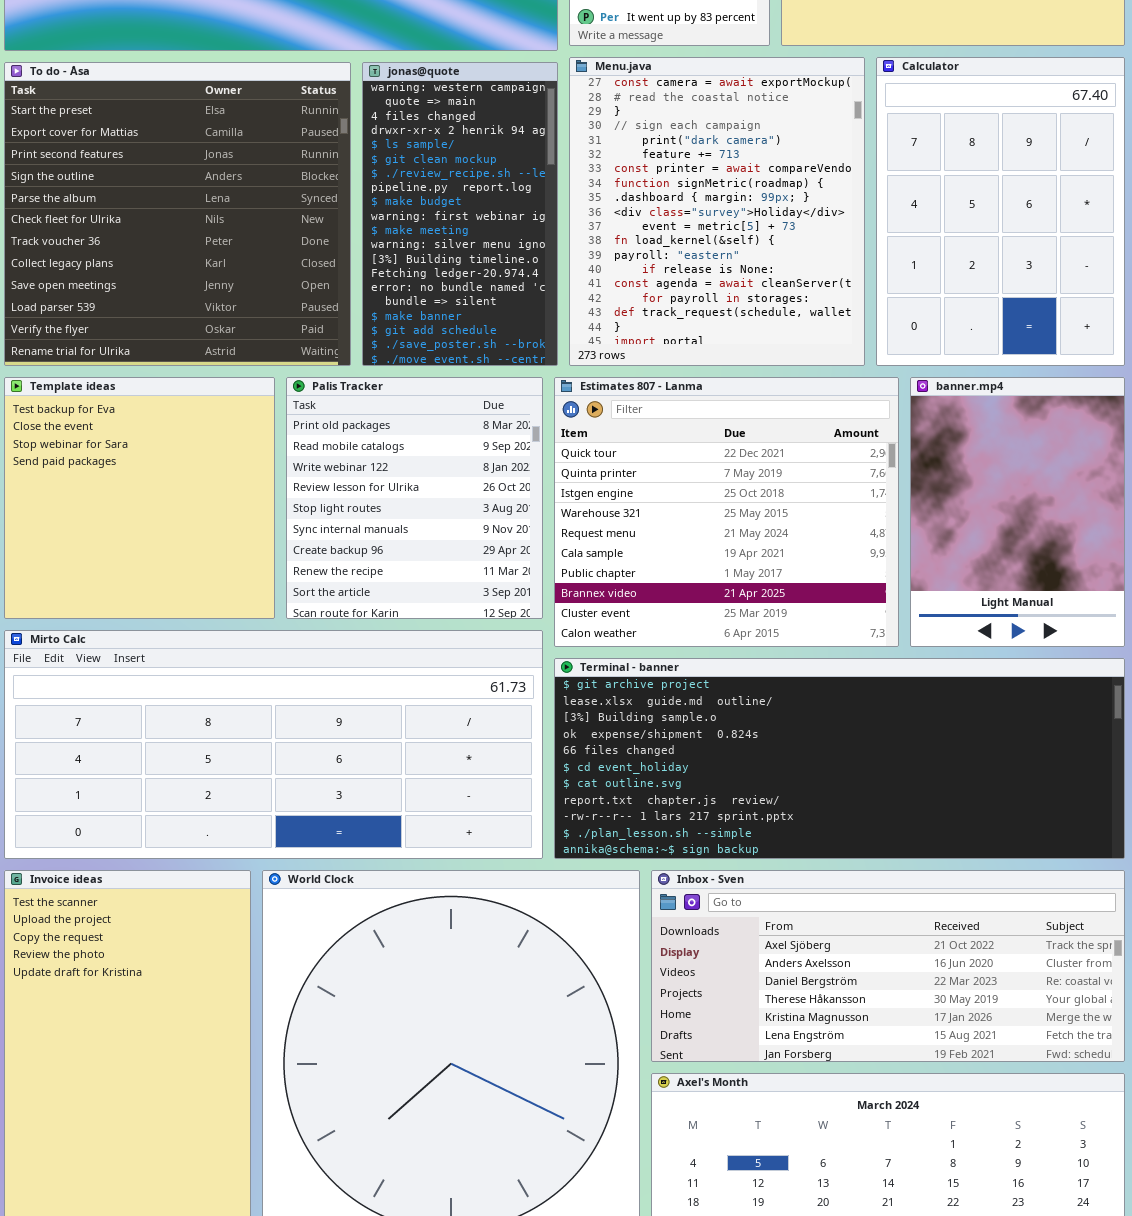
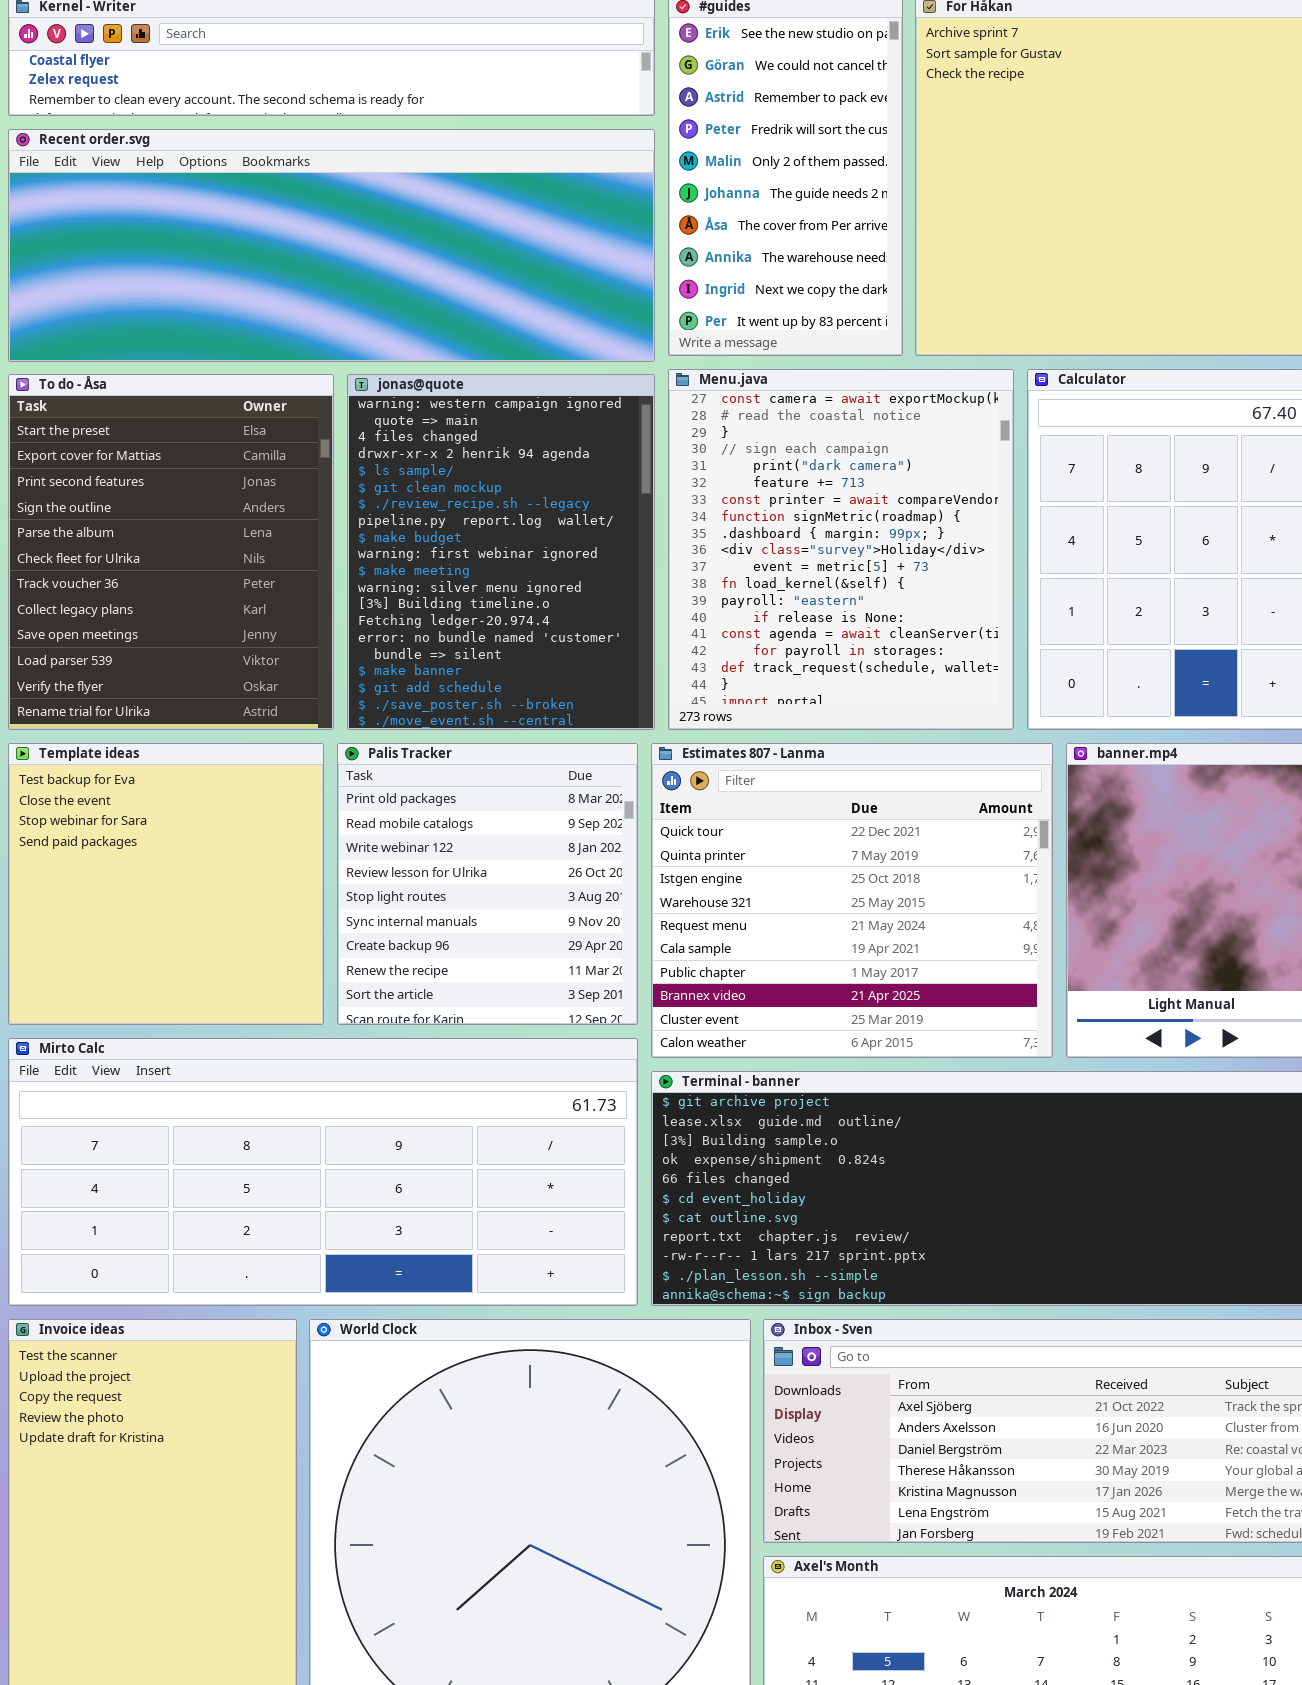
To do - Åsa: [4,62,351,366] -> [8,374,334,730], resized
jonas@quote: [362,62,558,366] -> [347,374,655,730], resized

